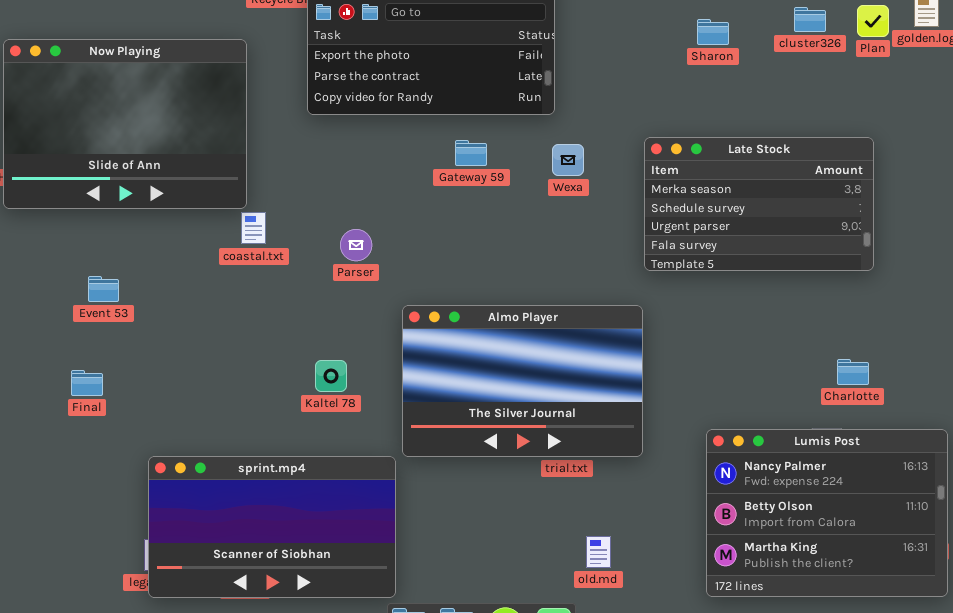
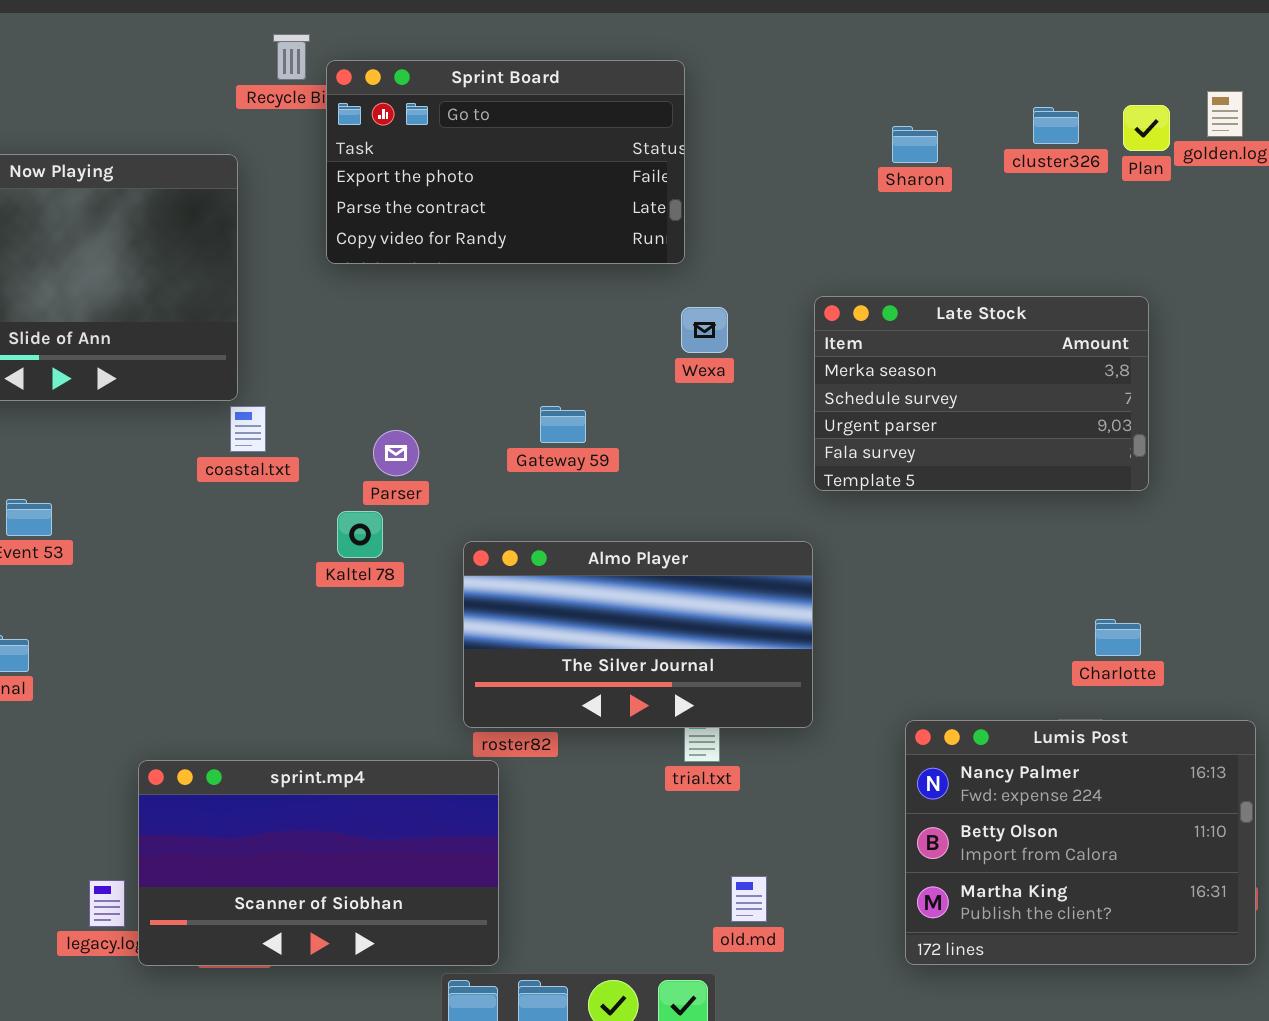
Gateway 59: [455,140,487,166] -> [540,406,586,443], moved
Almo Player: [402,305,643,457] -> [463,541,813,728], resized
Kaltel 78: [315,360,347,392] -> [337,511,383,558], moved
sprint.mp4: [148,456,396,598] -> [138,760,499,966], moved

